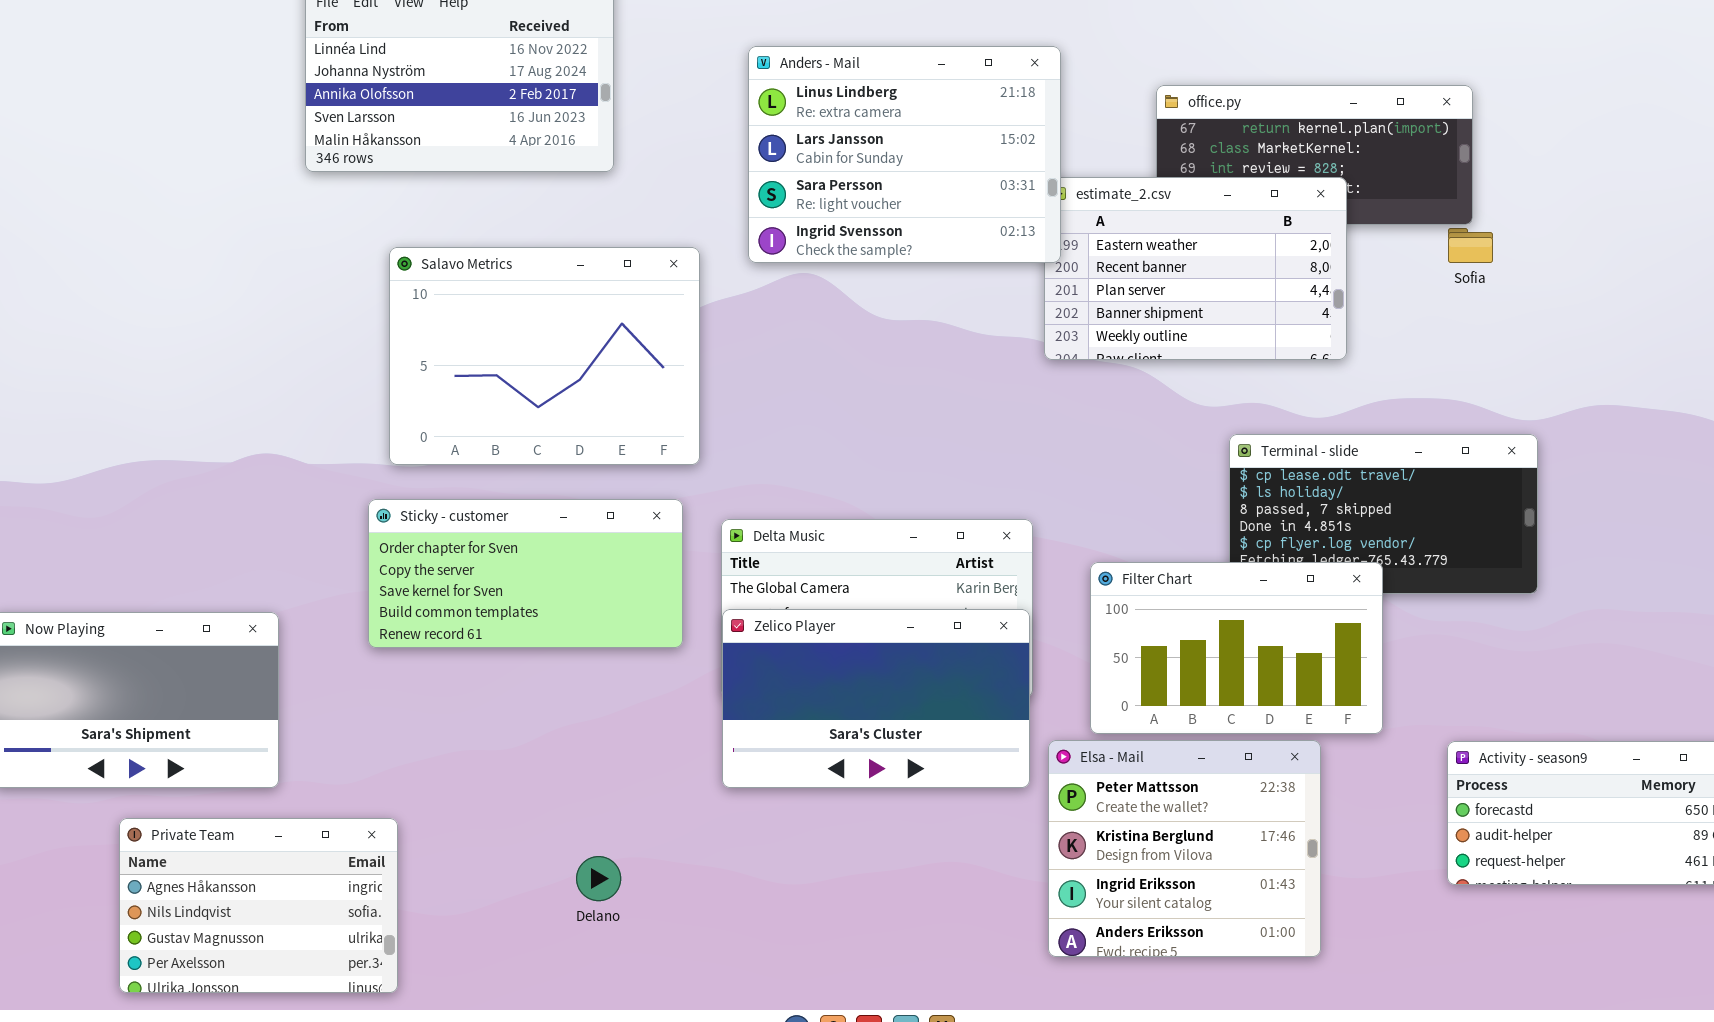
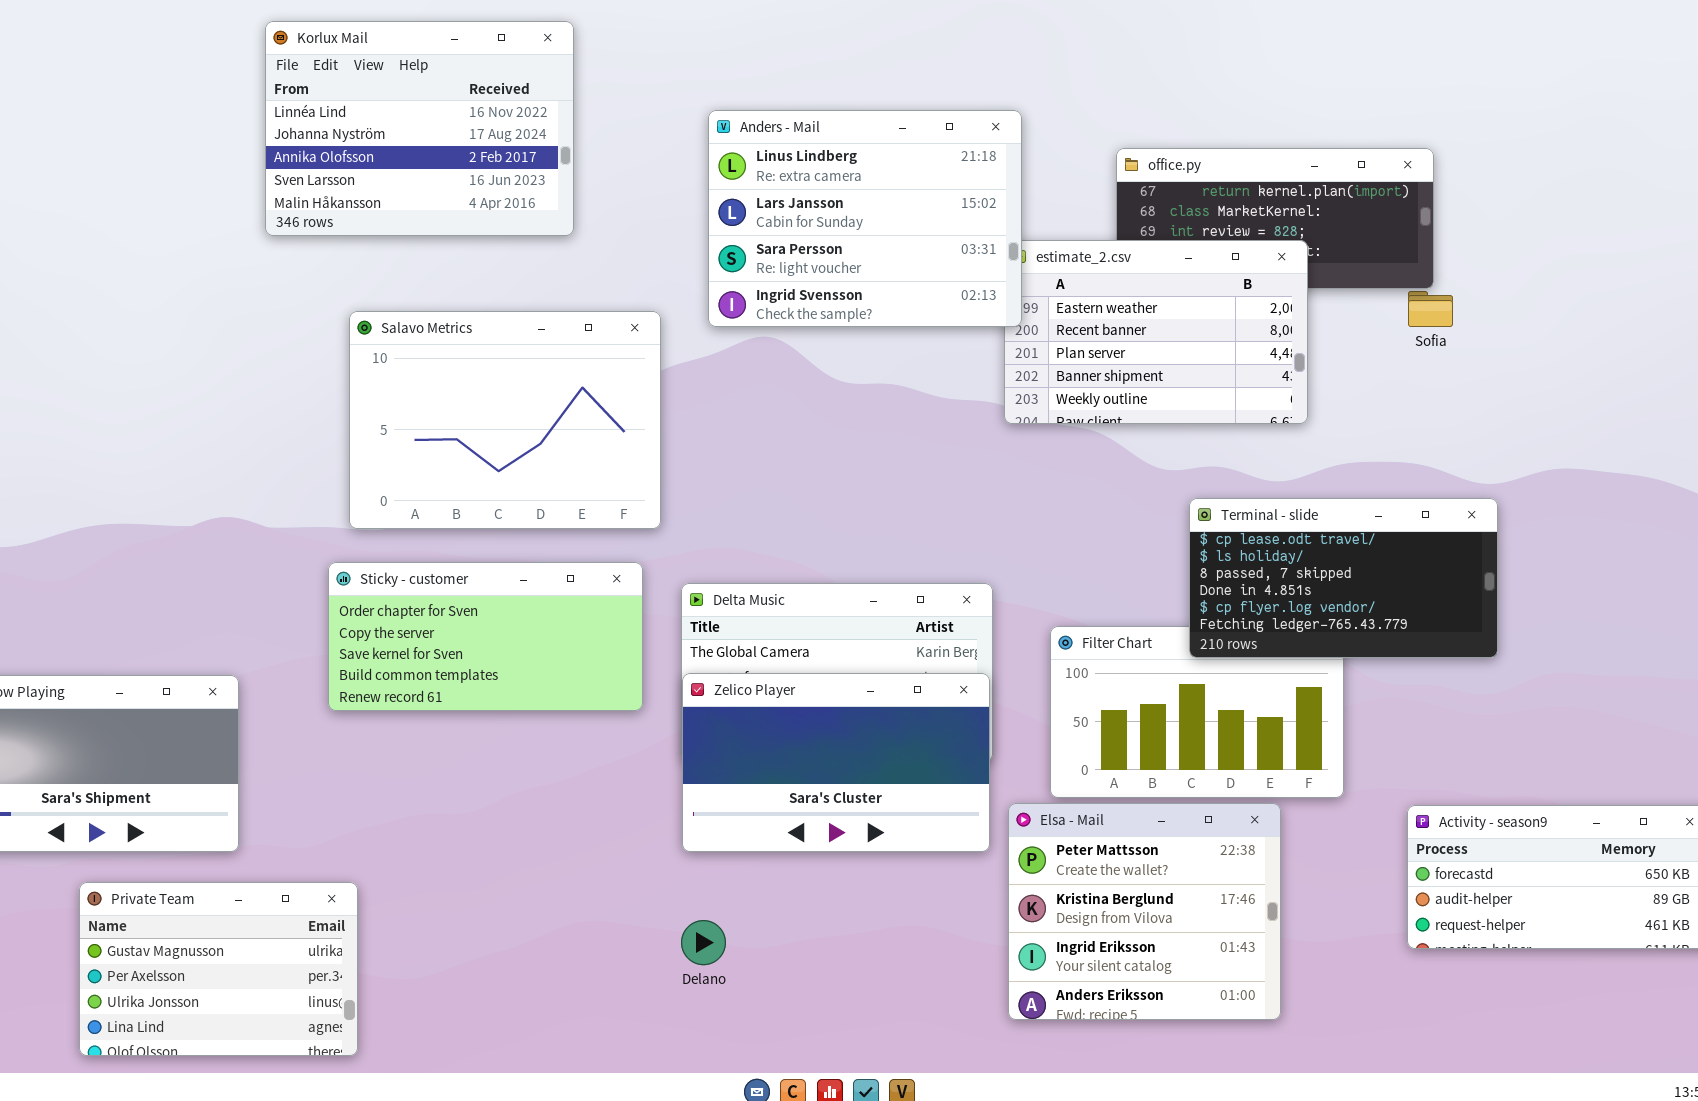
Terminal - slide: [1229,434,1538,594] -> [1189,498,1498,658], raised
Private Team: [119,818,398,993] -> [79,882,358,1056], scrolled down 2 rows
Delano: [576,856,621,901] -> [681,920,726,965], moved

